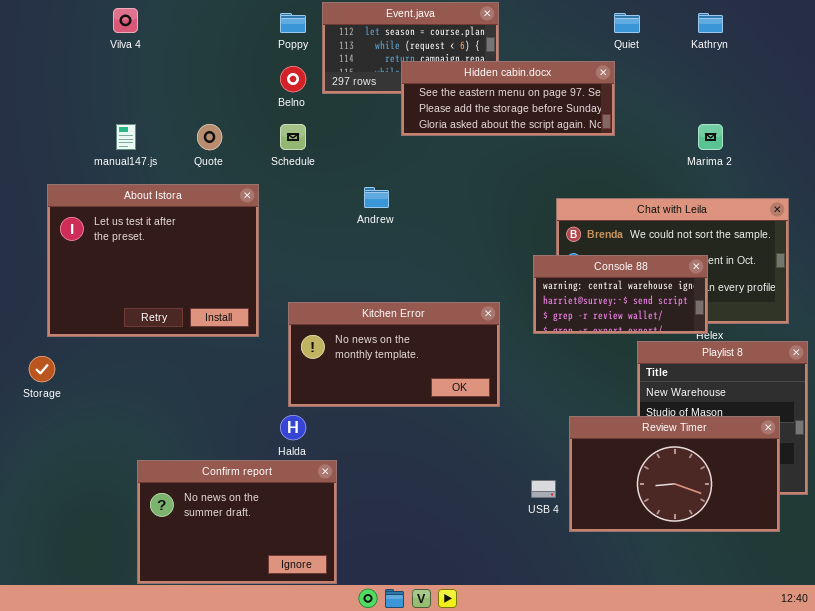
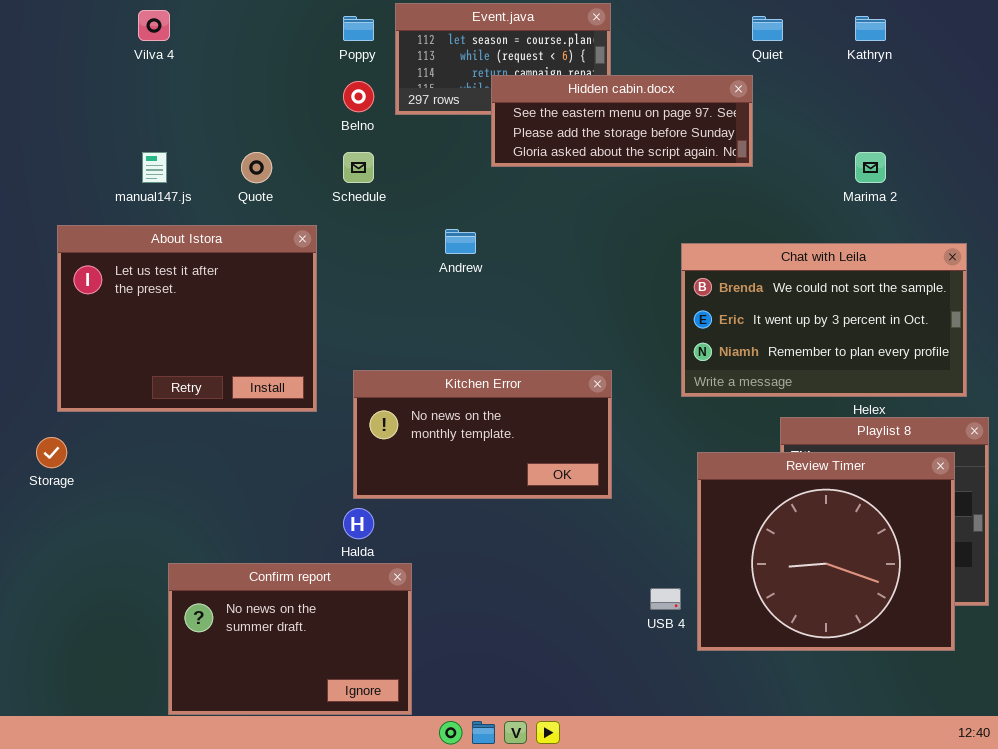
Console 88: [533,255,708,334] -> none, closed
Review Timer: [569,416,780,532] -> [697,452,955,651], resized

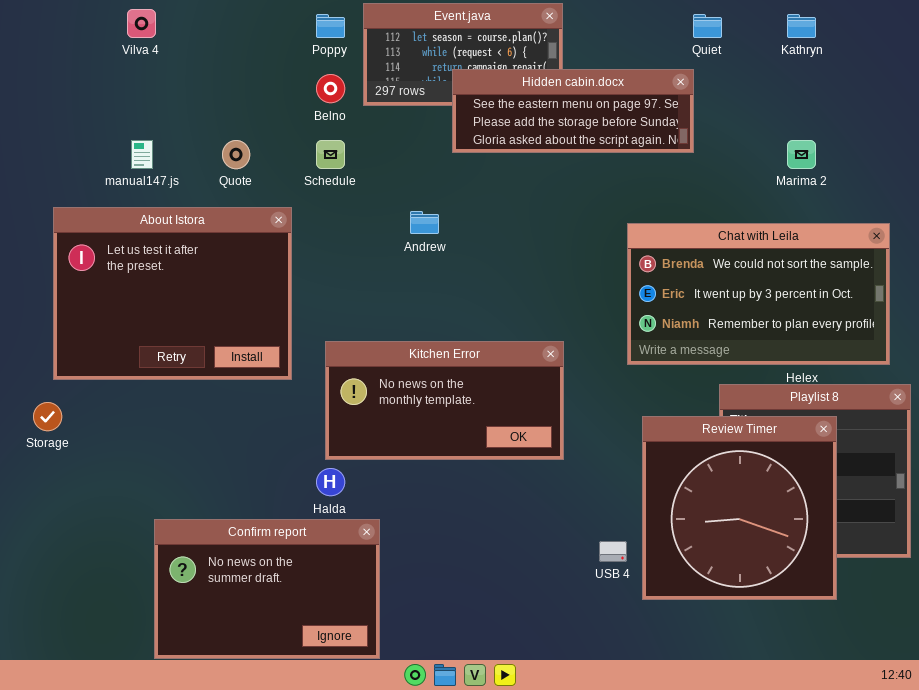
Review Timer: [697,452,955,651] -> [642,416,837,600], resized

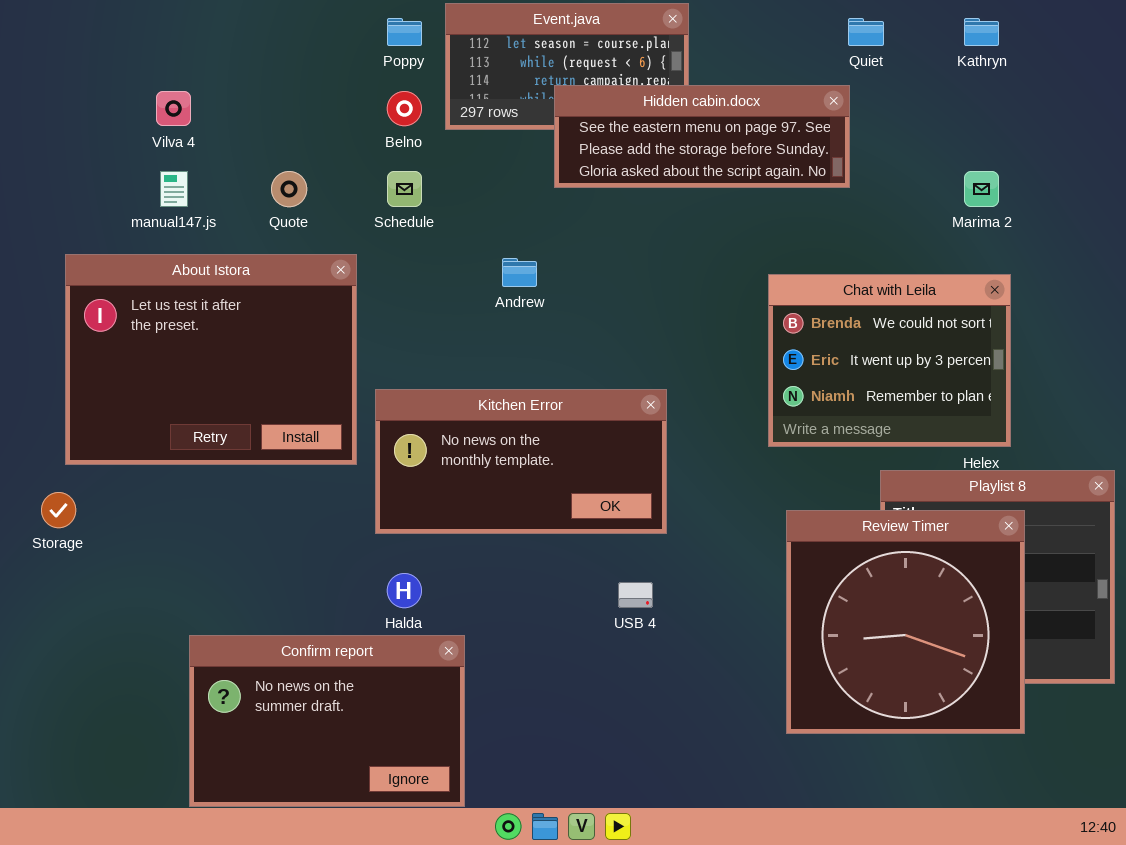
Vilva 4: [127,9,156,38] -> [156,91,191,126], moved
Chat with Leila: [627,223,890,365] -> [768,274,1011,447], resized
Kitchen Error: [325,341,564,460] -> [375,389,667,534], moved
USB 4: [599,541,627,562] -> [618,582,653,608], moved

